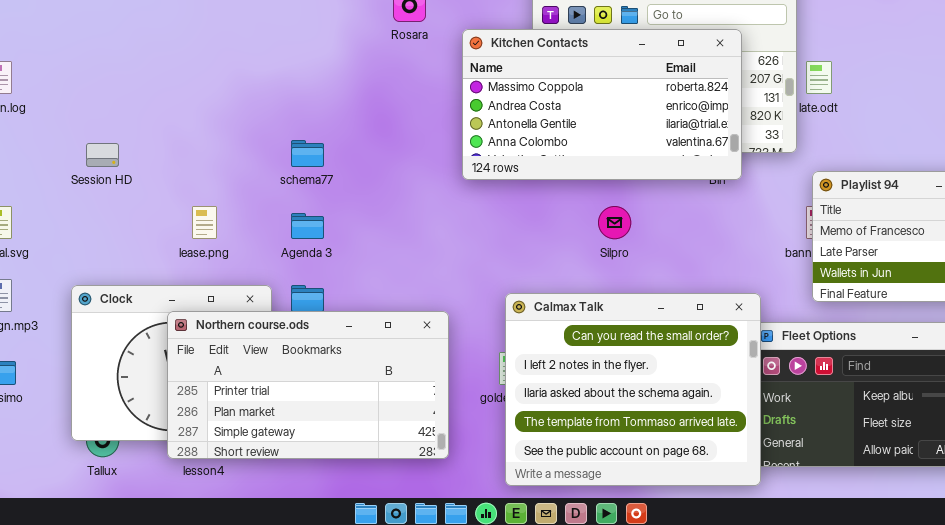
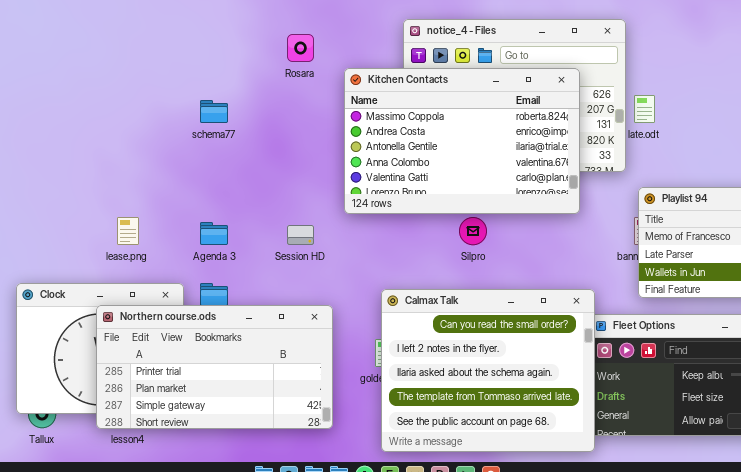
Kitchen Contacts: [462,29,742,180] -> [344,68,580,214], resized
schema77: [291,140,324,167] -> [200,100,228,123], moved
Session HD: [86,143,119,167] -> [287,225,314,245], moved

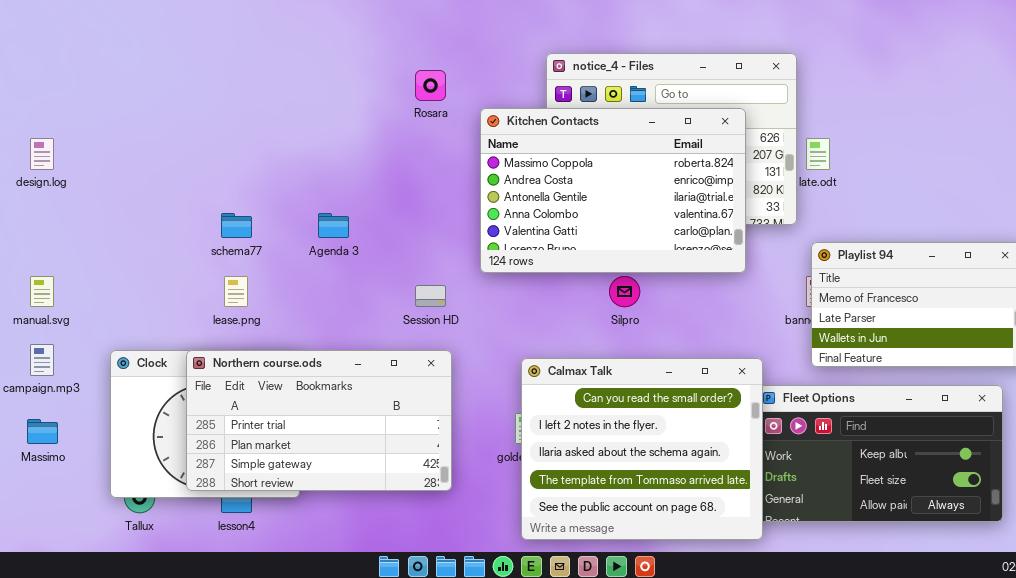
schema77: [200,100,228,123] -> [221,213,252,238], moved
Agenda 3: [200,222,228,245] -> [318,213,349,238], moved
Northern course.ods: [96,305,333,429] -> [186,350,452,491], moved

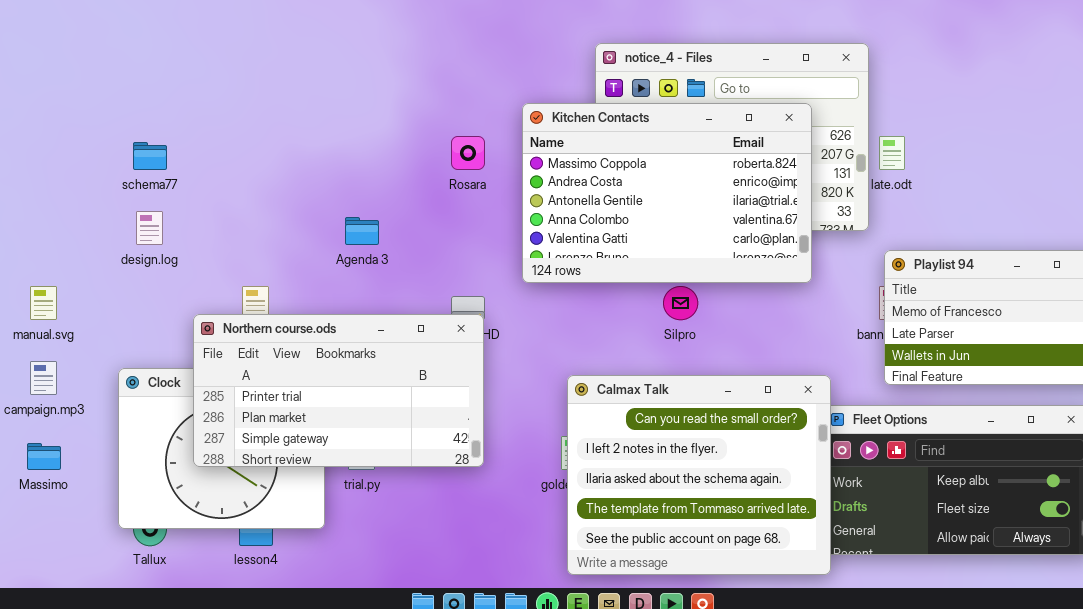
Rosara: [415,70,446,101] -> [451,136,485,170], moved
design.log: [30,138,54,170] -> [136,211,163,245], moved
schema77: [221,213,252,238] -> [133,142,167,170], moved
Northern course.ods: [186,350,452,491] -> [193,314,484,467], moved

